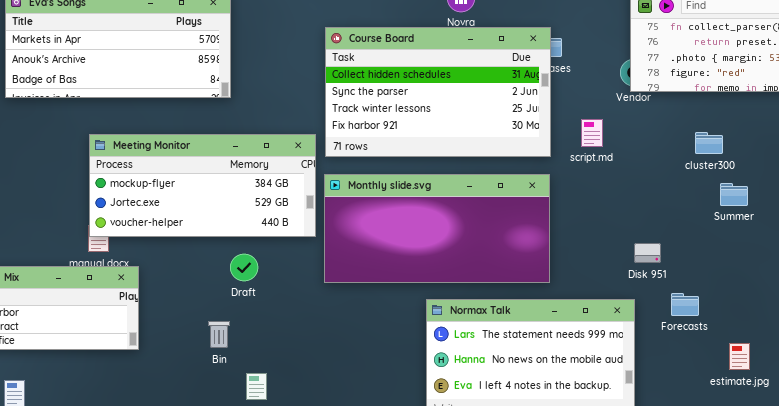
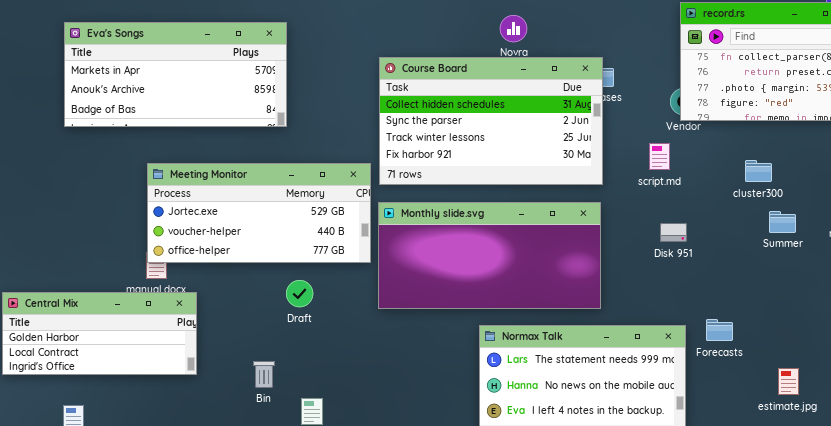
script.md: [581,119,603,147] -> [649,143,670,170], moved
Meeting Monitor: [89,134,316,237] -> [147,163,371,263], scrolled down 1 row
Disk 951: [634,243,661,263] -> [660,223,687,242], moved
Forecasts: [671,293,699,316] -> [706,319,733,341], moved
Bin: [208,321,230,348] -> [253,361,275,388], moved

